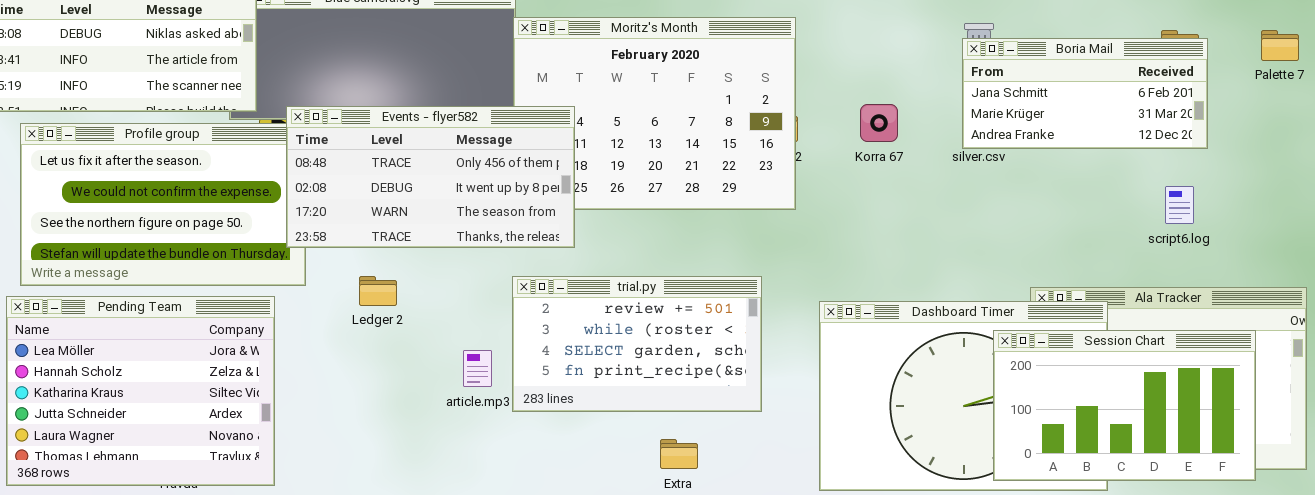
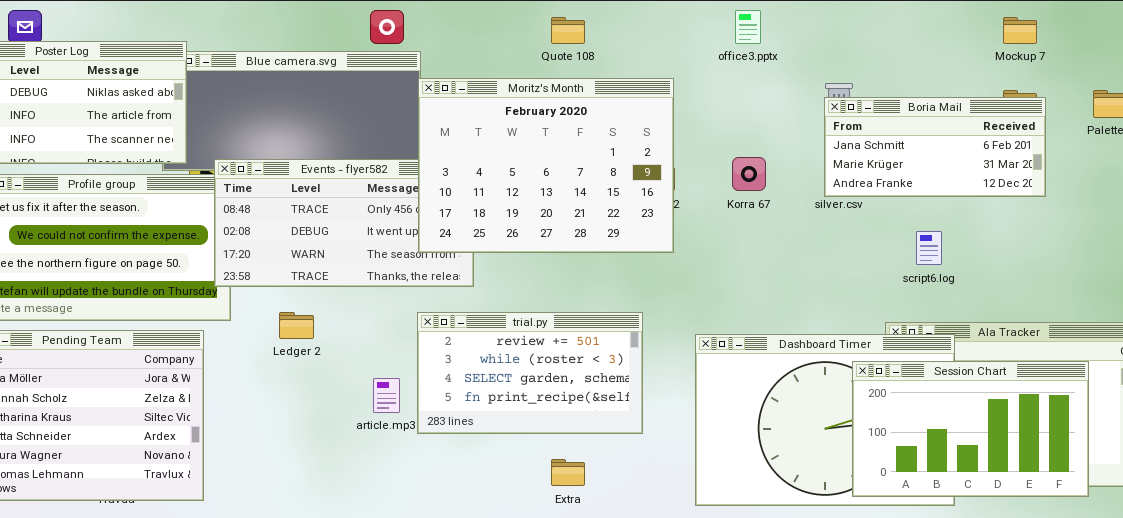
Moritz's Month: [513,17,796,210] -> [418,78,674,253], raised
script6.log: [1165,186,1194,224] -> [916,231,942,265], moved

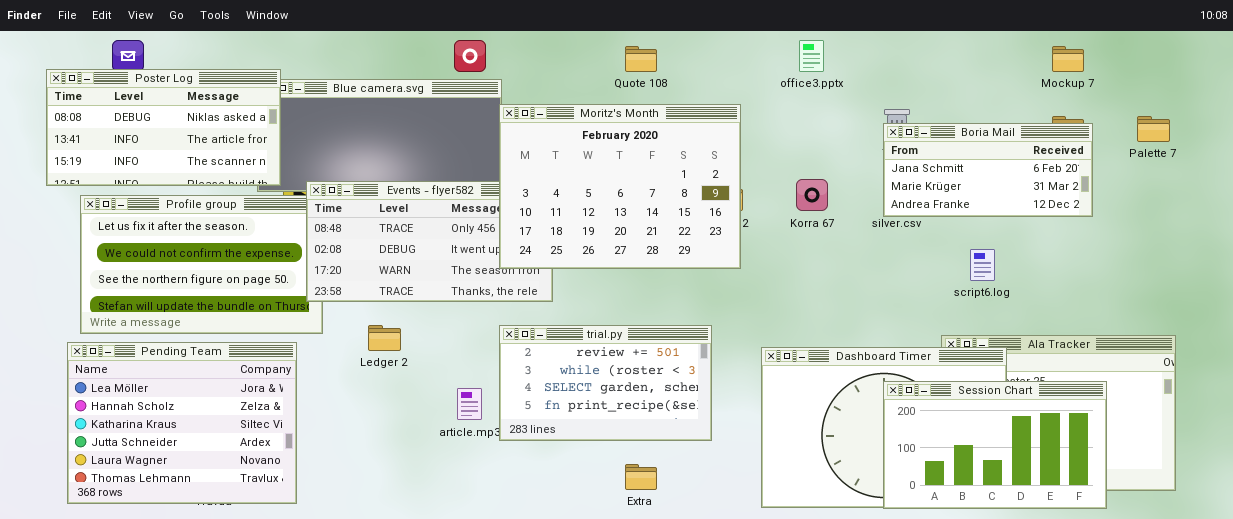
Session Chart: [852,361,1089,497] -> [883,381,1107,509], moved

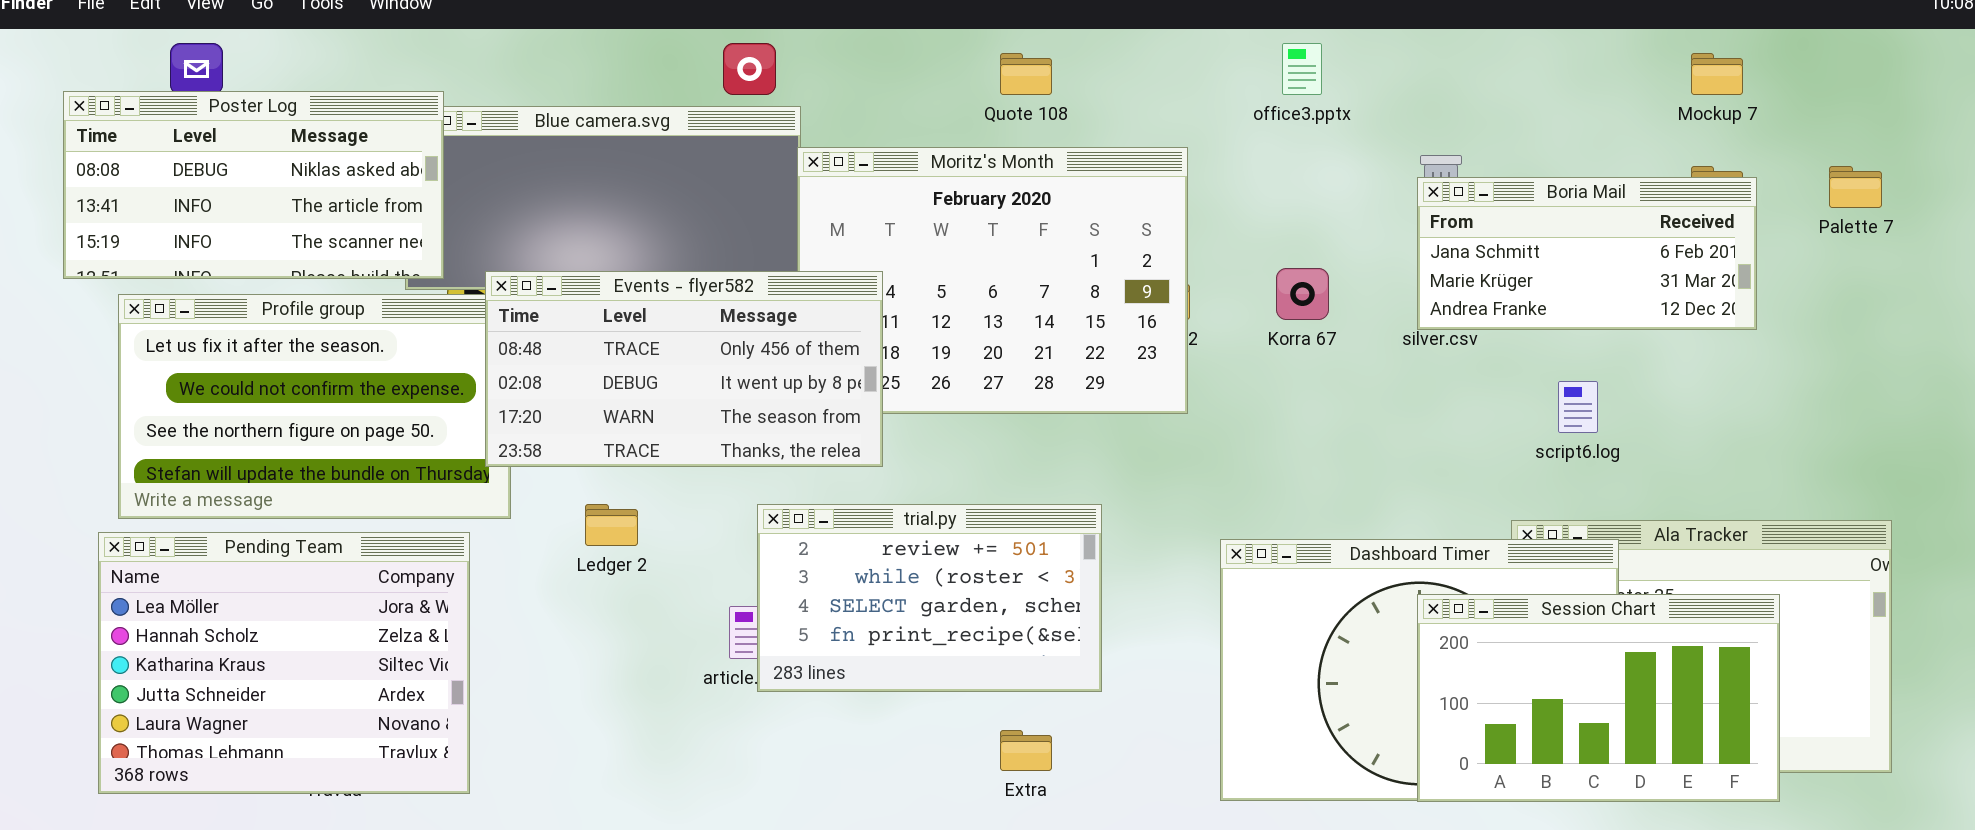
Events - flyer582: [306,181,553,302] -> [485,271,883,467], raised
trial.py: [499,325,712,441] -> [757,504,1102,692], moved

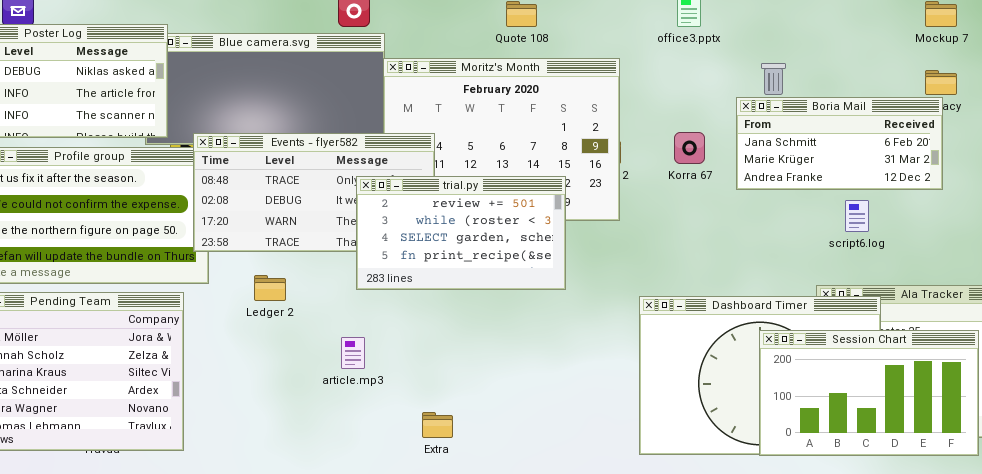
Boria Mail: [1417,177,1757,330] -> [736,97,943,190], moved
trial.py: [757,504,1102,692] -> [356,176,566,290], moved
Extra: [1000,730,1052,771] -> [422,412,453,438], moved

